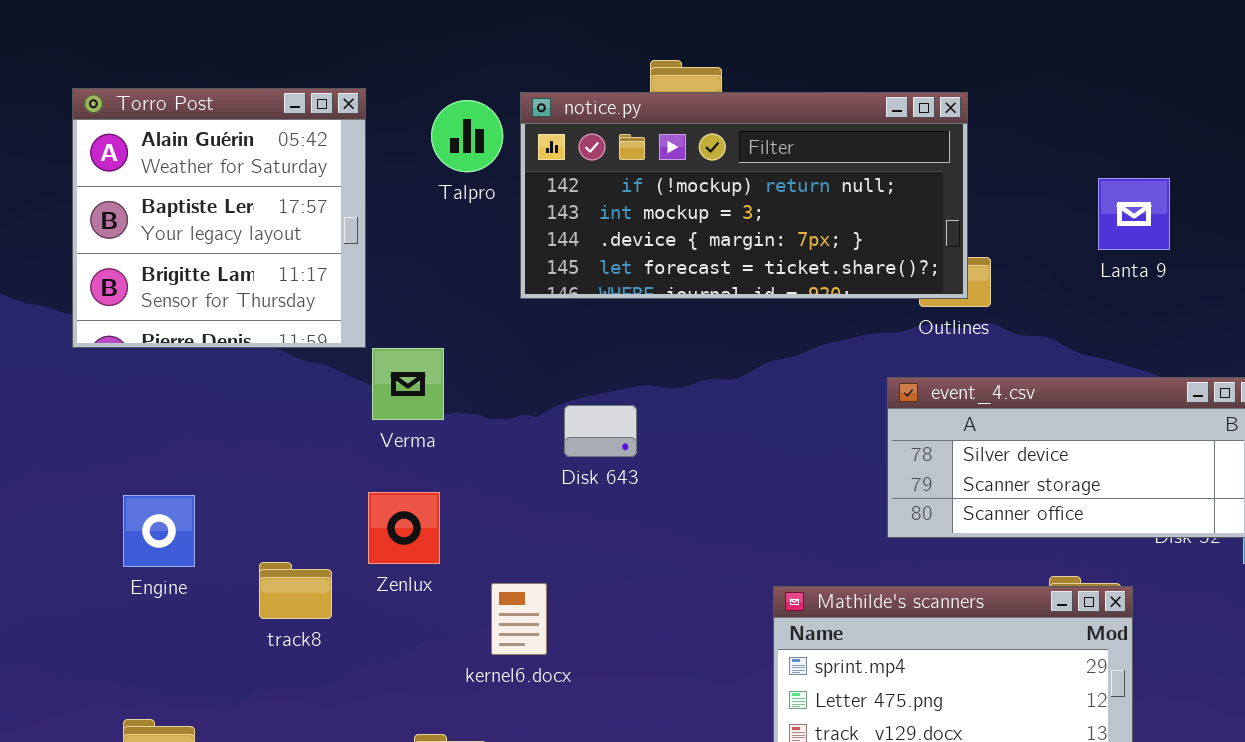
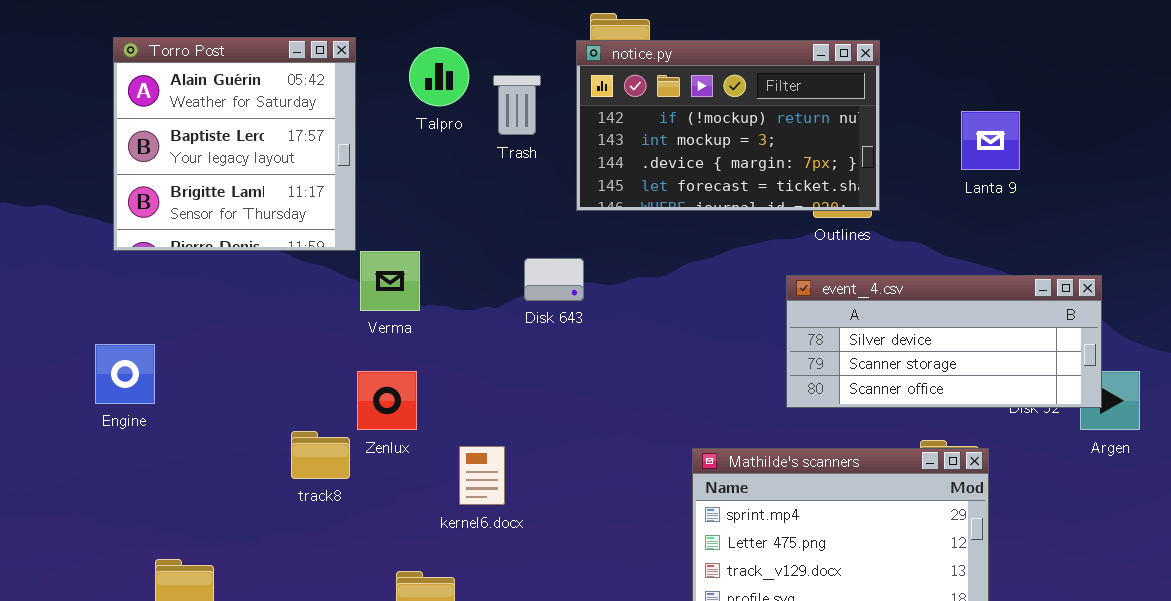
notice.py: [520,92,968,299] -> [576,40,880,211], moved, resized
Disk 643: [564,405,637,457] -> [524,258,584,301], moved
Engine: [123,495,195,567] -> [95,344,155,404], moved
track8: [259,562,332,619] -> [291,431,350,479], moved

